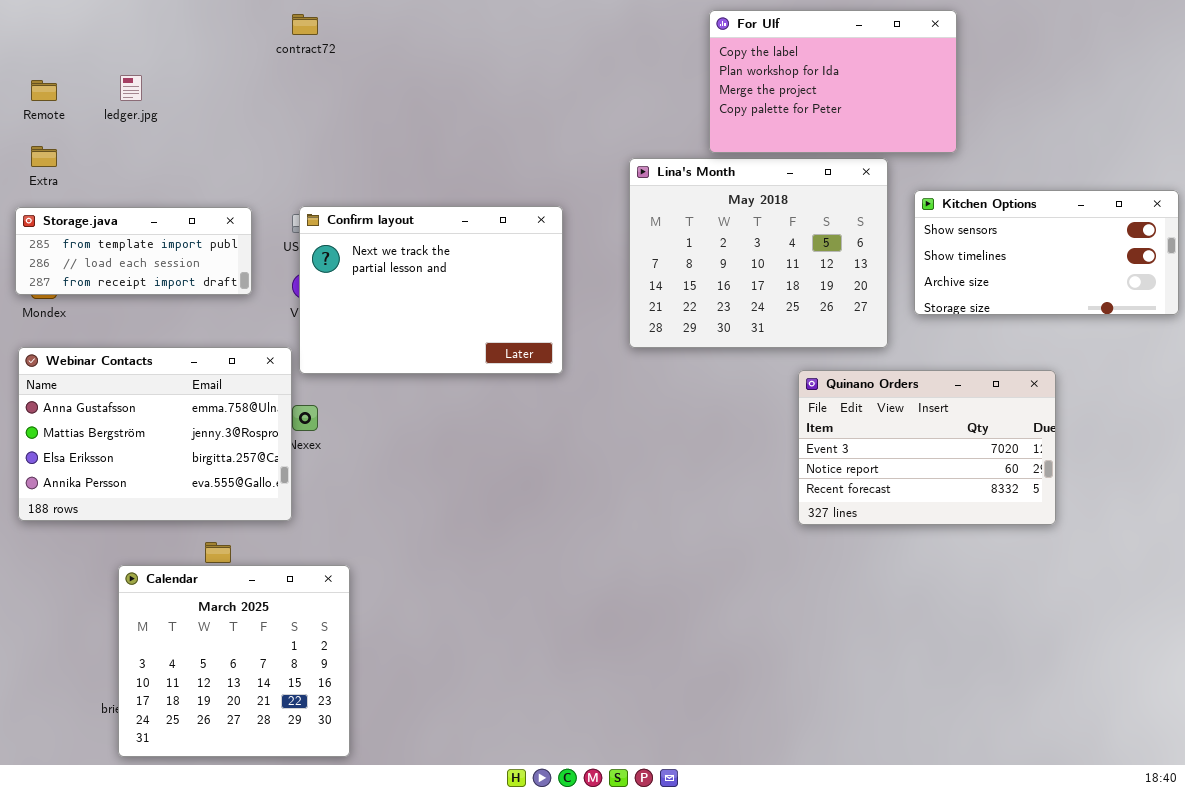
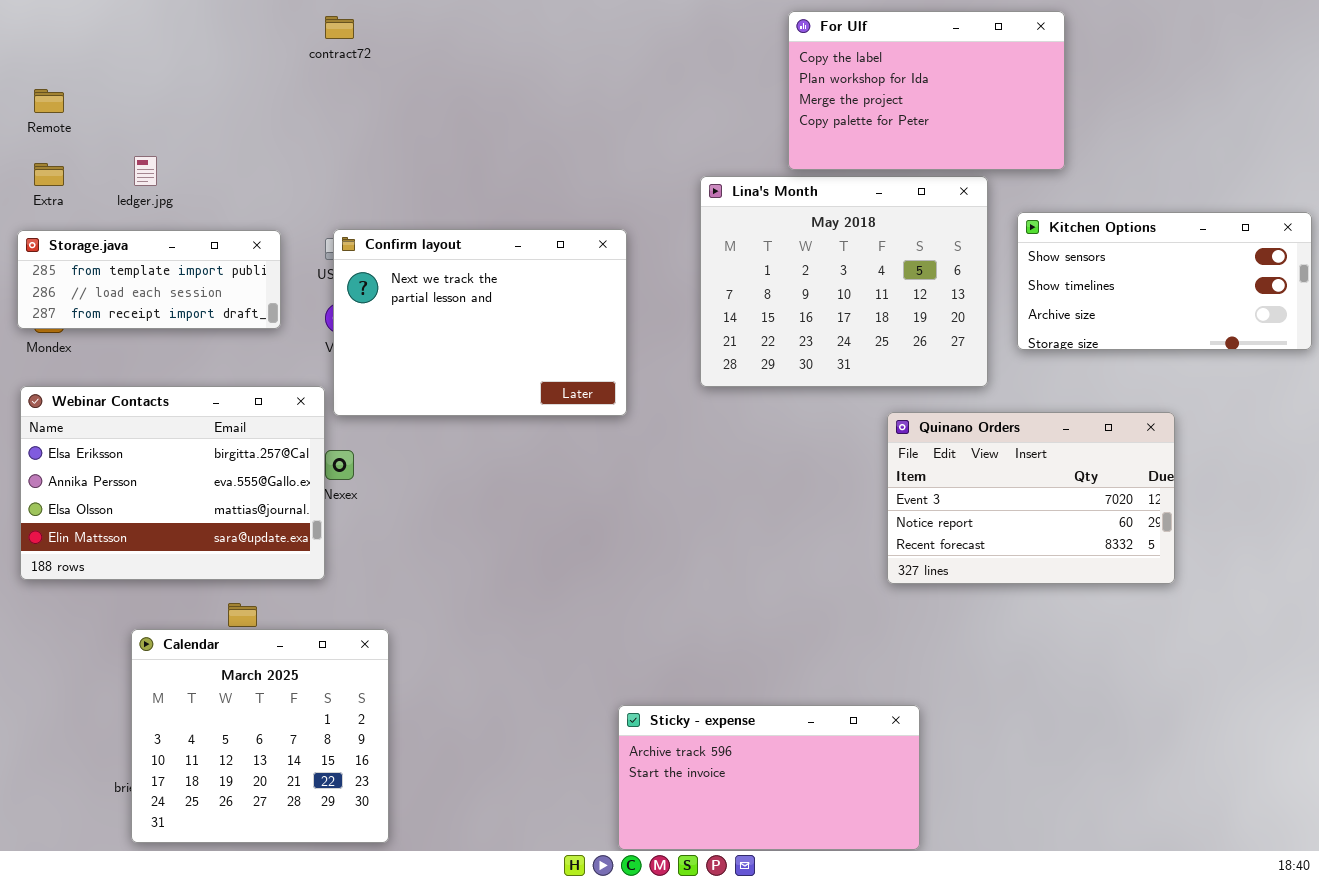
ledger.jpg: [120,75,142,101] -> [134,156,157,186], moved
Webinar Contacts: [18,347,292,521] -> [20,386,325,580], scrolled down 2 rows
Sticky - expense: none -> [618,705,920,850], opened

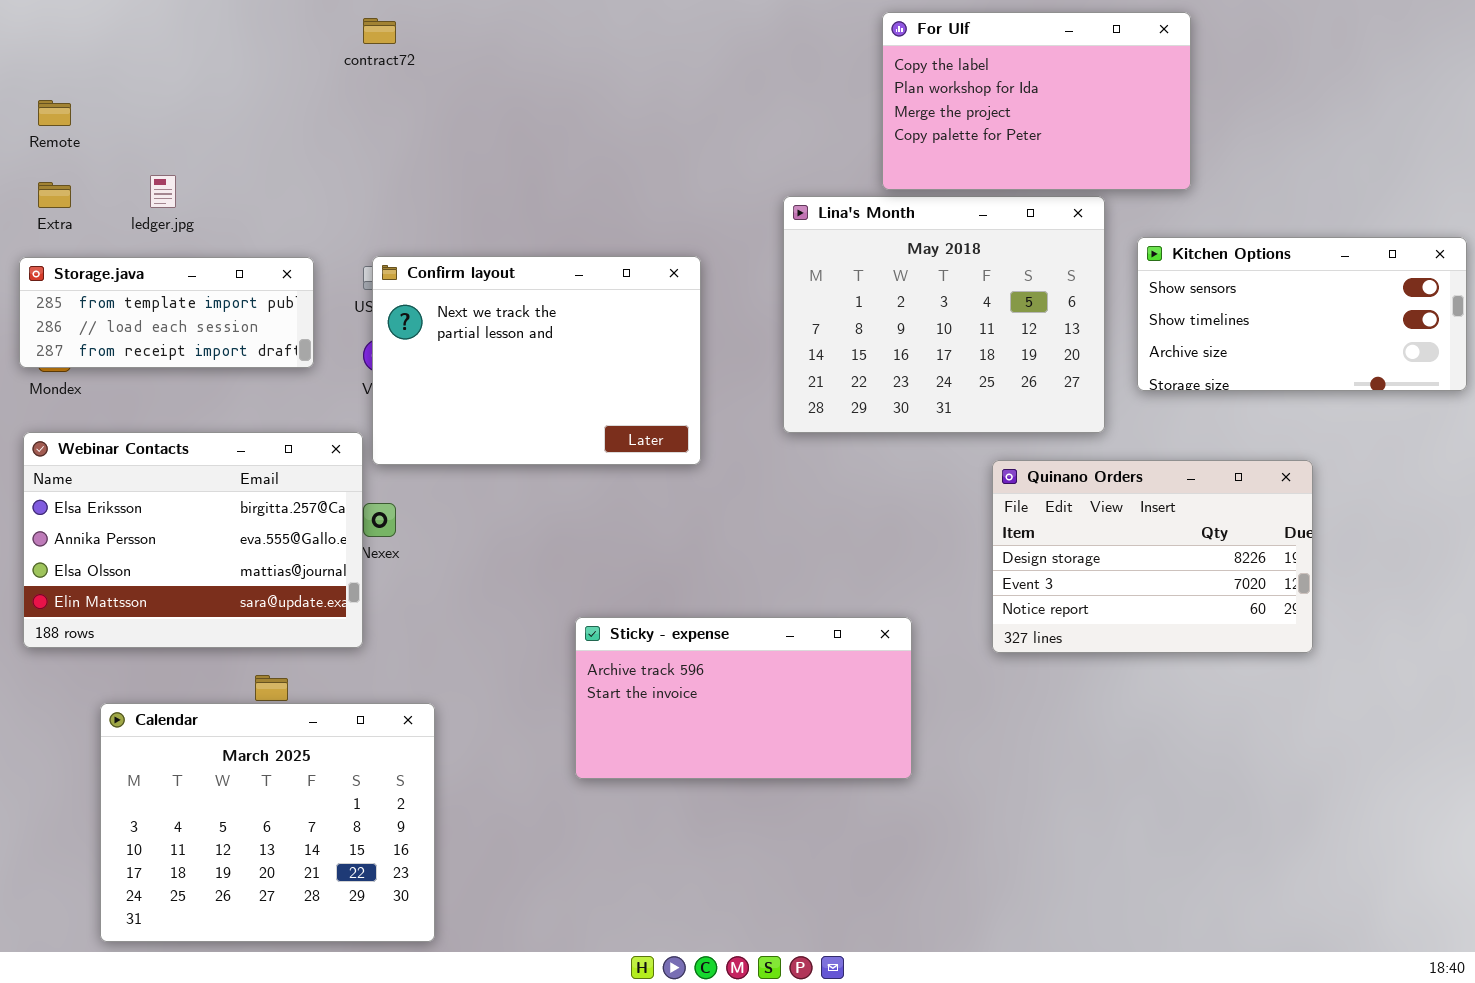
Quinano Orders: [887,412,1175,584] -> [992,460,1313,653], scrolled up 1 row
Calendar: [131,629,389,843] -> [100,703,435,942], resized
Sticky - expense: [618,705,920,850] -> [575,617,912,779], moved

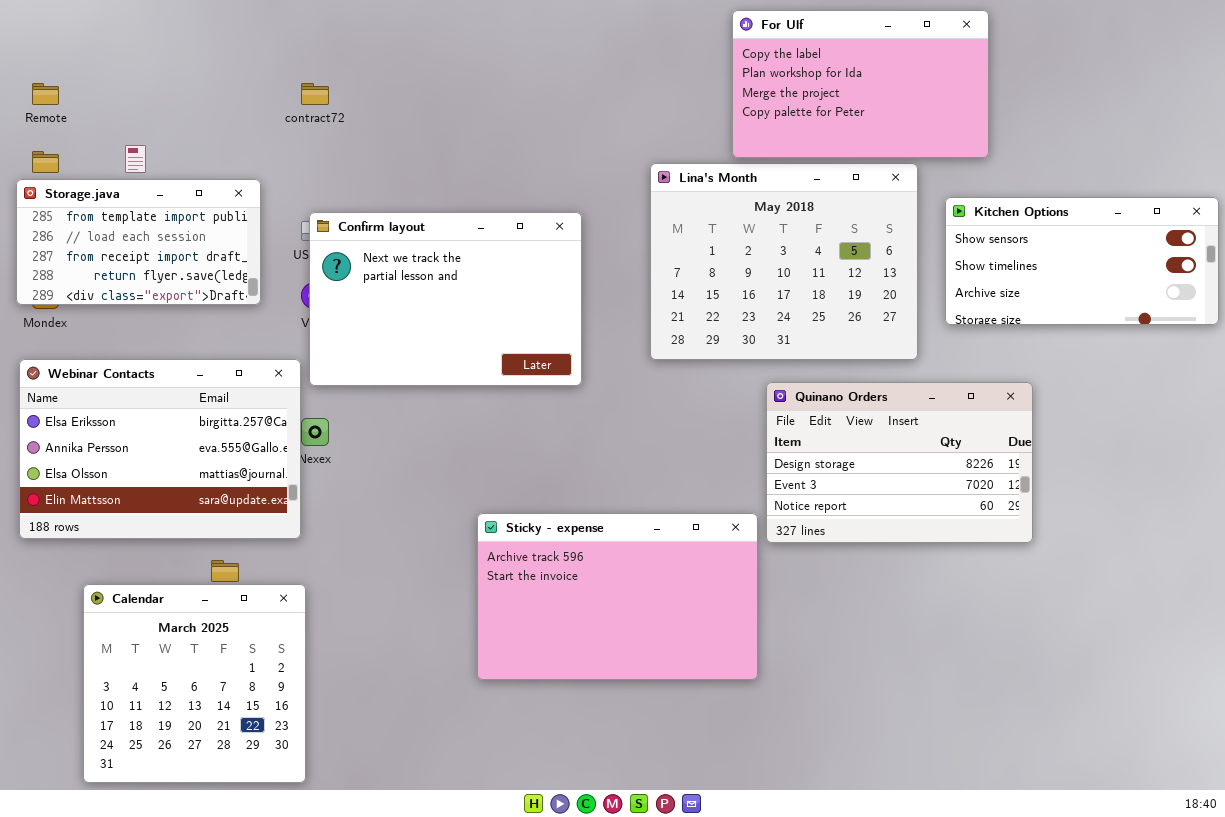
contract72: [363,18,396,44] -> [301,83,329,105], moved
Storage.java: [19,257,314,368] -> [16,179,261,305], resized
Quinano Orders: [992,460,1313,653] -> [766,382,1033,543], moved
Sticky - expense: [575,617,912,779] -> [477,513,758,680], resized
Calendar: [100,703,435,942] -> [83,584,306,783], resized

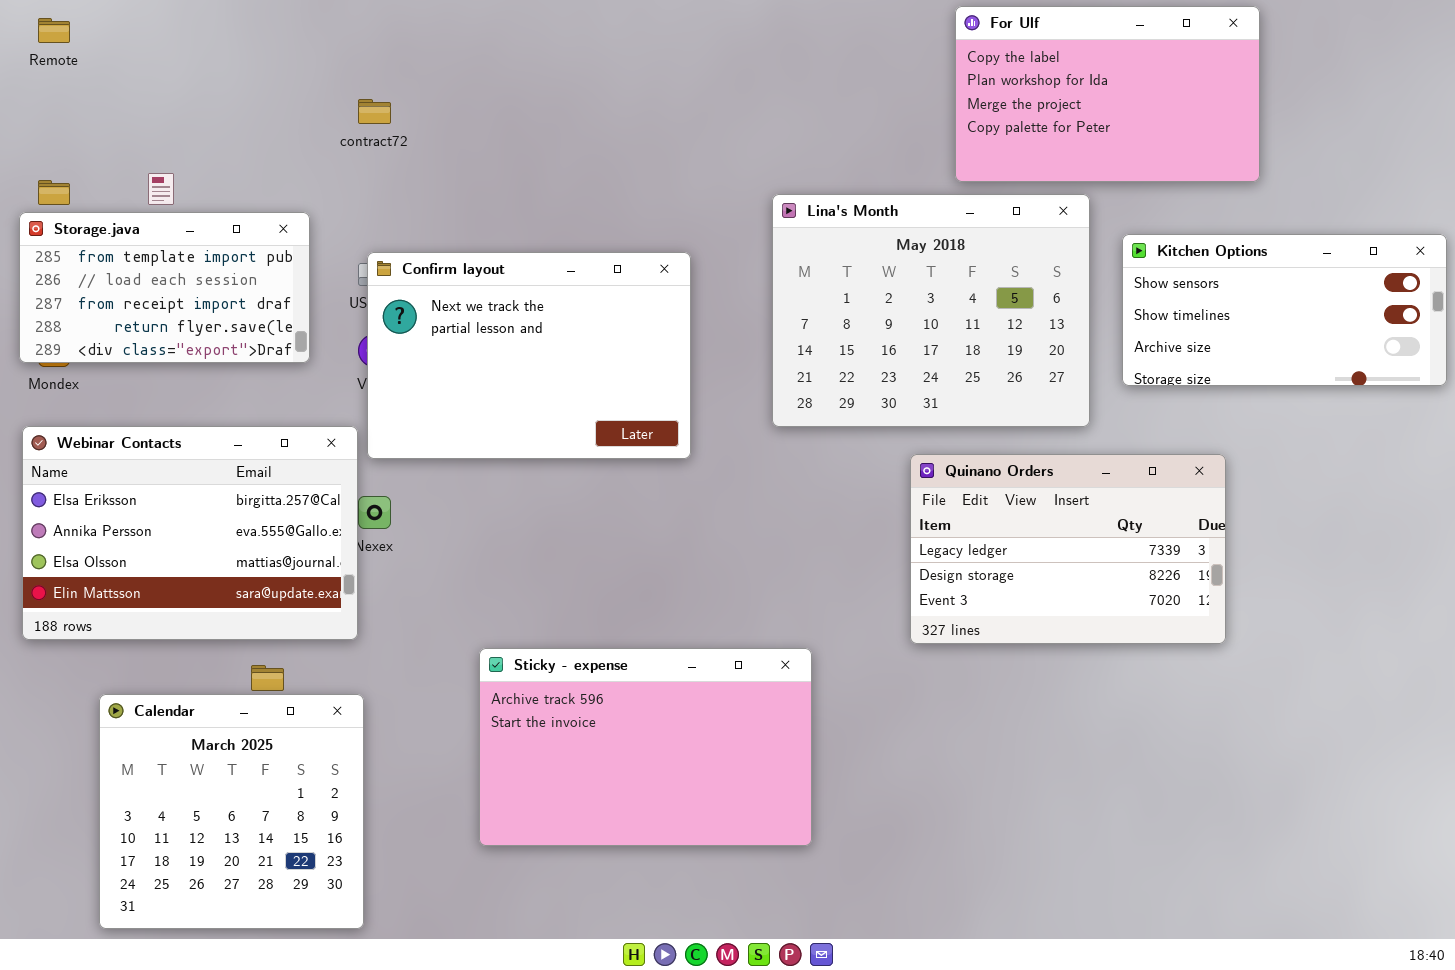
For Ulf: [732,10,989,158] -> [955,6,1260,182], moved
Remote: [32,83,59,105] -> [38,18,70,43], moved
Quinano Orders: [766,382,1033,543] -> [910,454,1226,644], scrolled up 1 row
Sticky - expense: [477,513,758,680] -> [479,648,812,846], moved

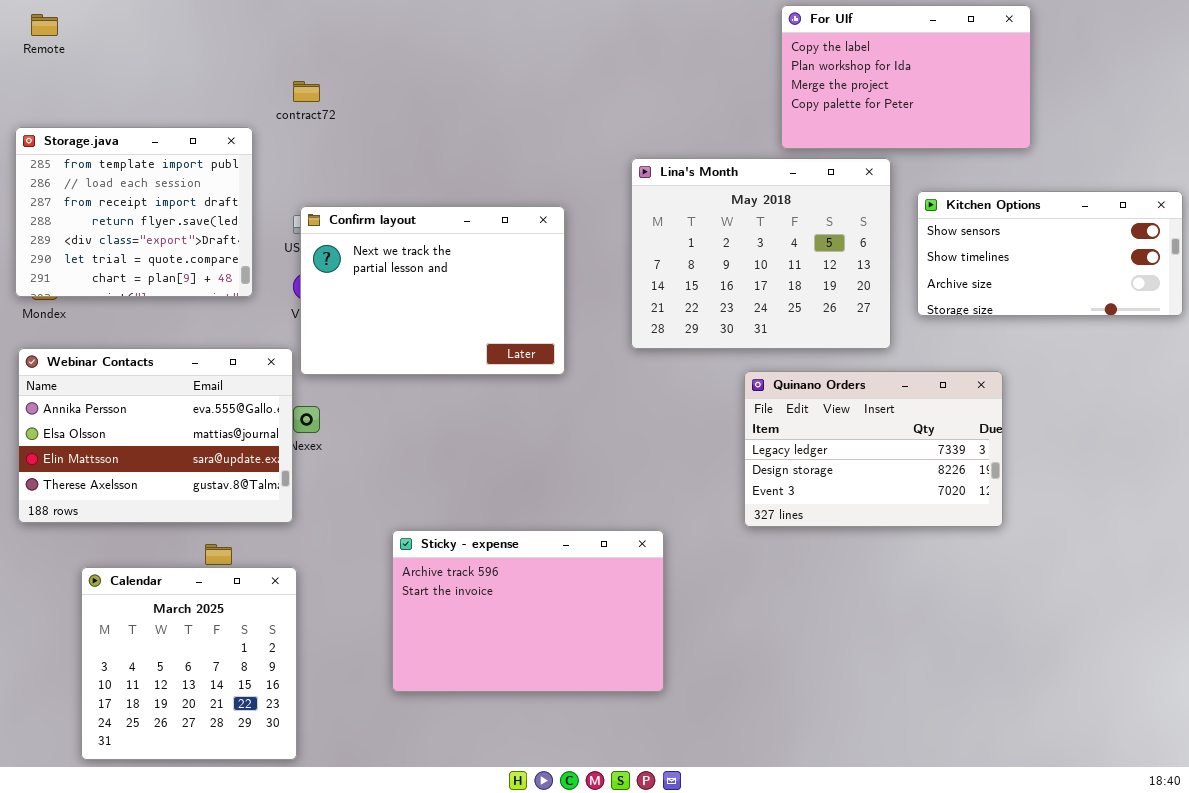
Storage.java: [19,212,310,363] -> [15,127,253,297], resized
Webinar Contacts: [22,426,358,640] -> [18,348,293,523], scrolled down 1 row

